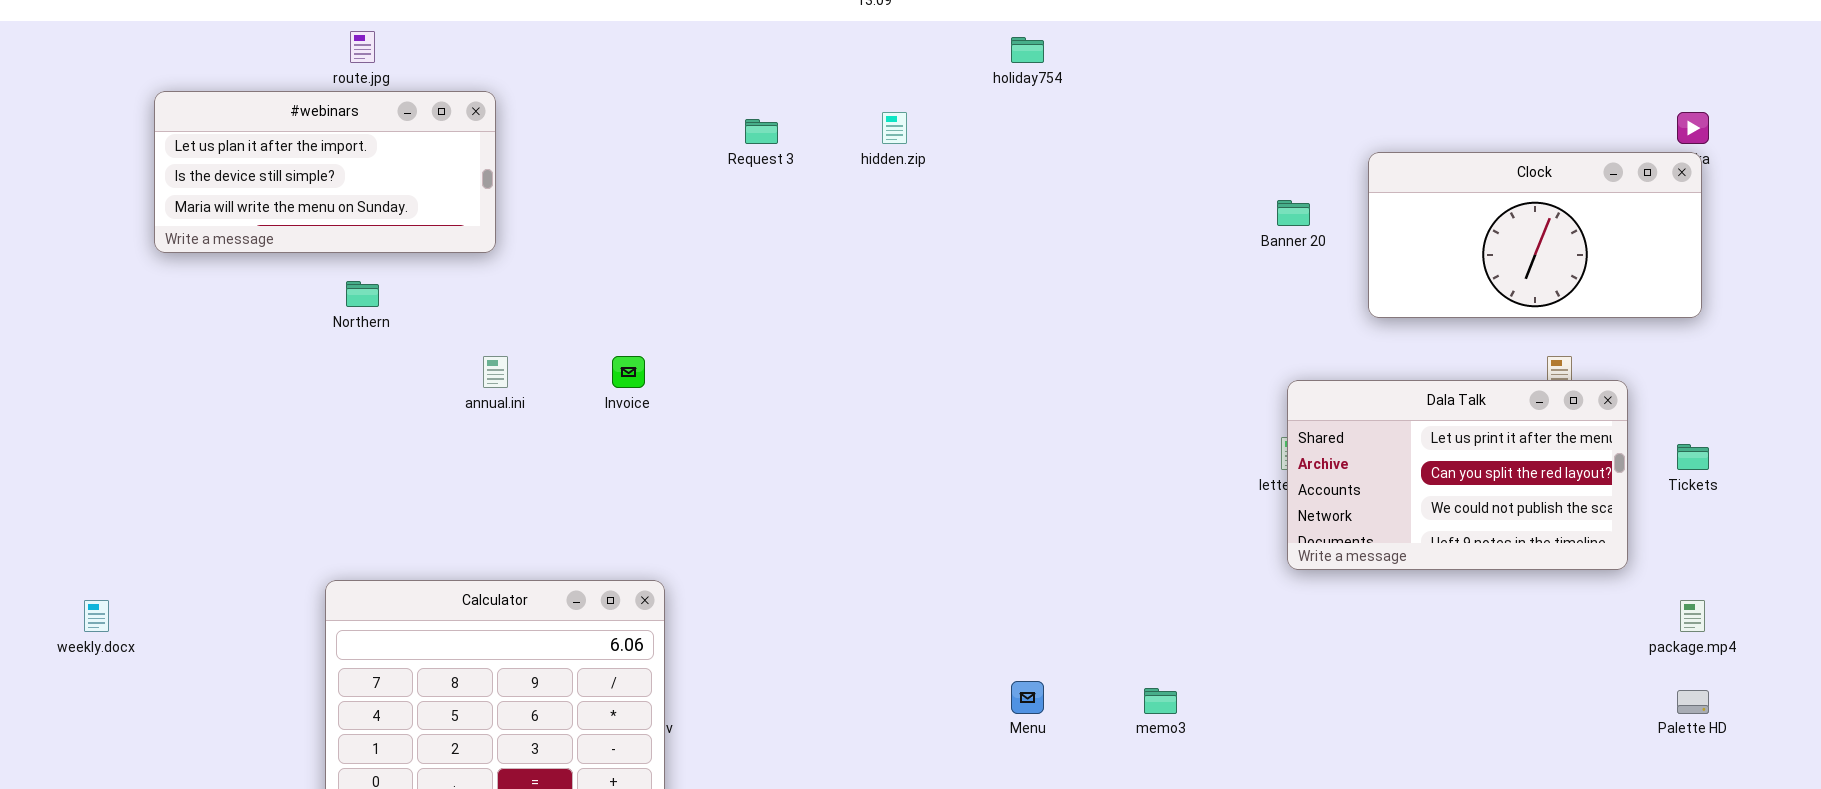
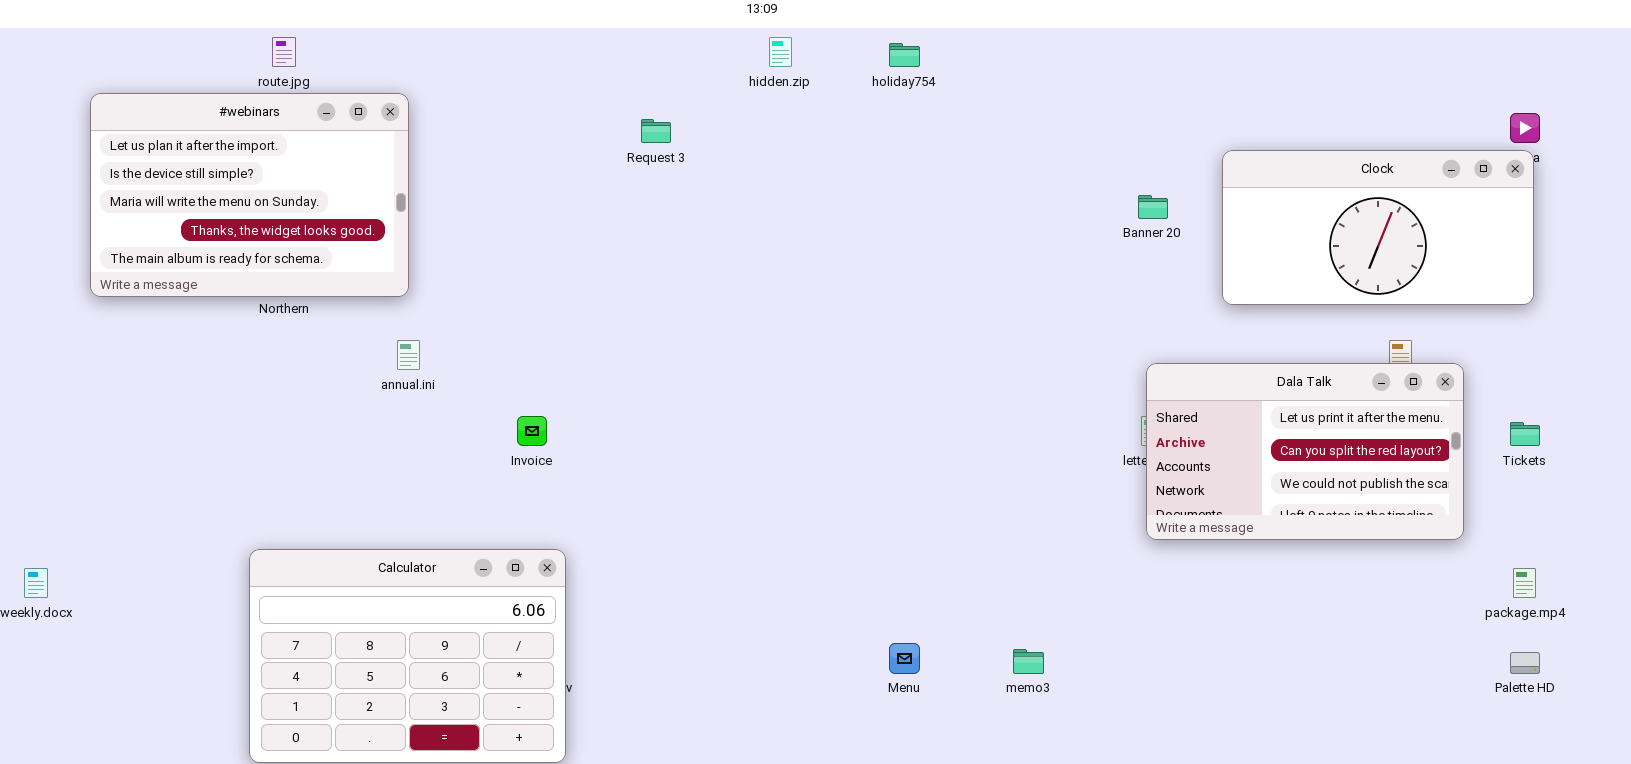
#webinars: [154,91,496,253] -> [90,93,409,297], resized
hidden.zip: [882,112,907,144] -> [769,37,792,67], moved
Invoice: [612,356,645,388] -> [517,416,547,446], moved

